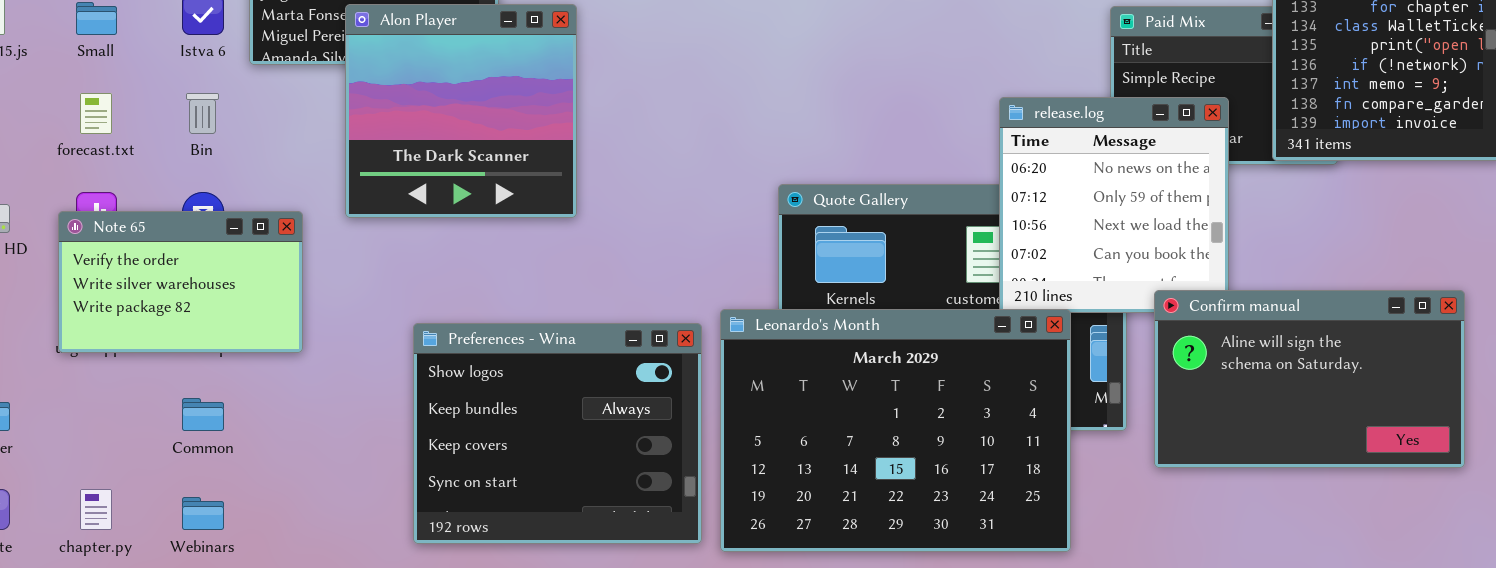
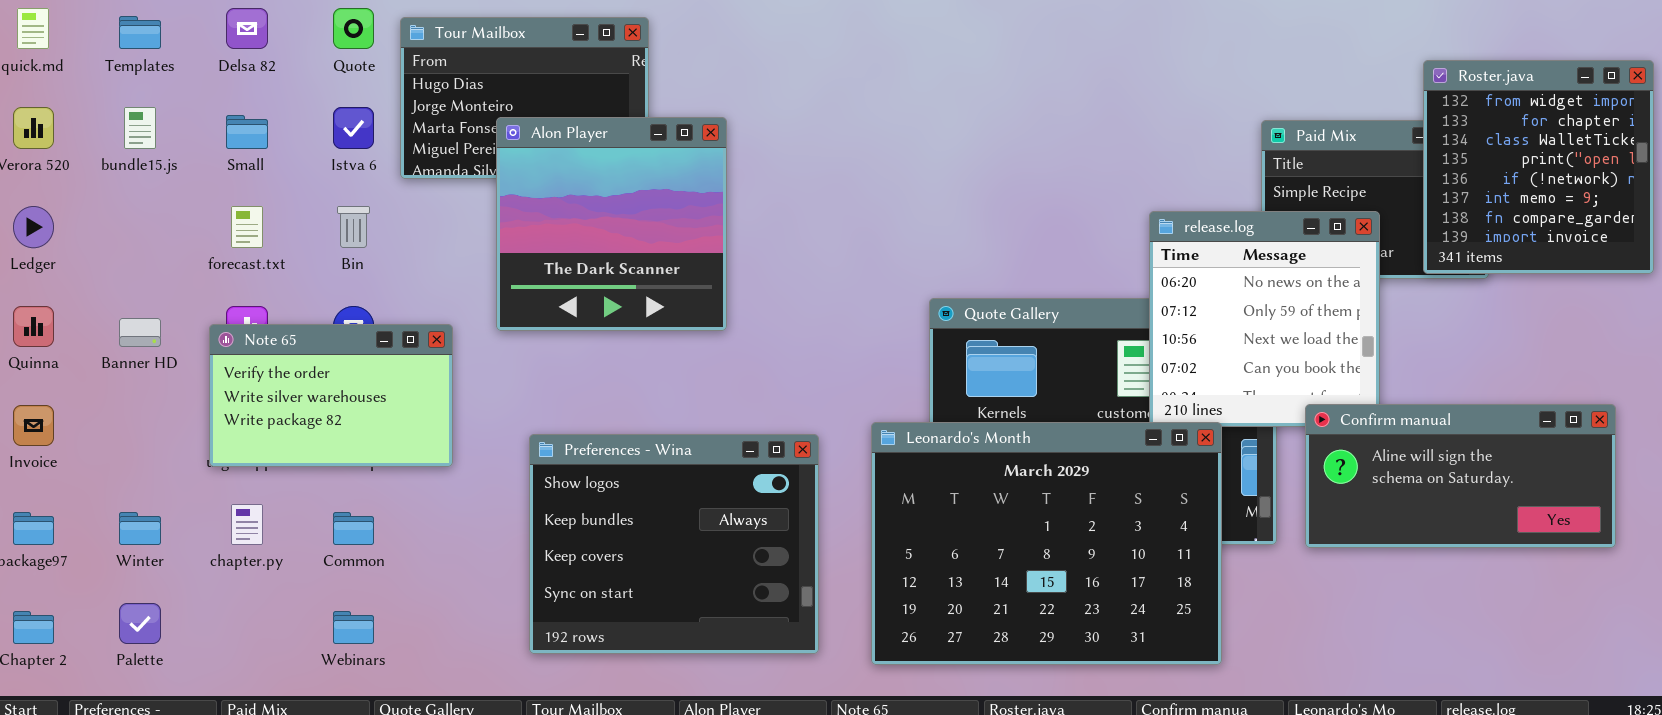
Confirm manual: [1154,290,1465,468] -> [1305,404,1616,548], resized
Preferences - Wina: [413,323,702,544] -> [529,434,819,654], moved
chapter.py: [80,489,112,530] -> [231,504,263,545], moved

